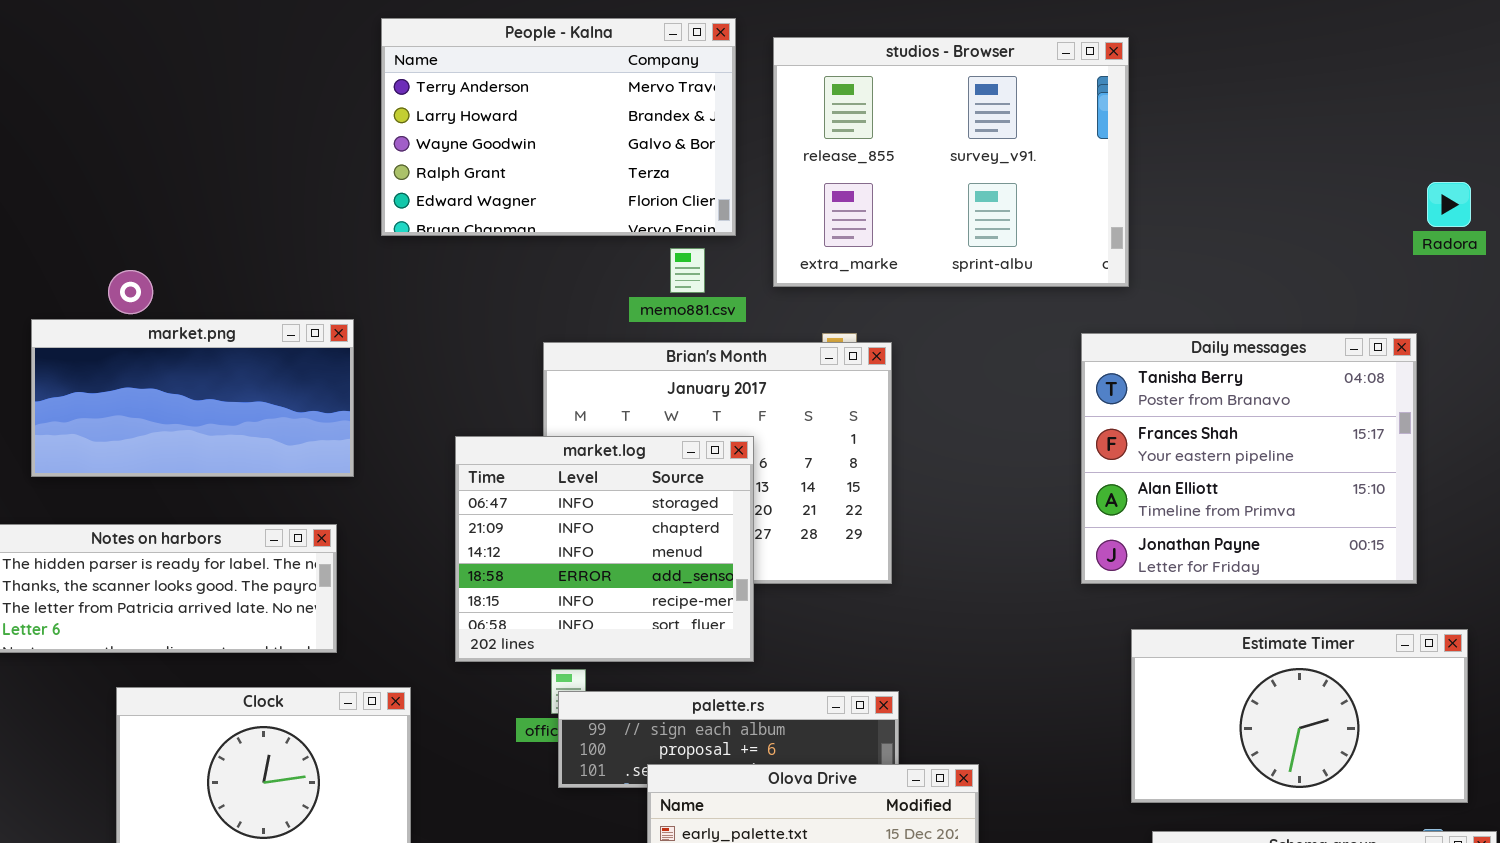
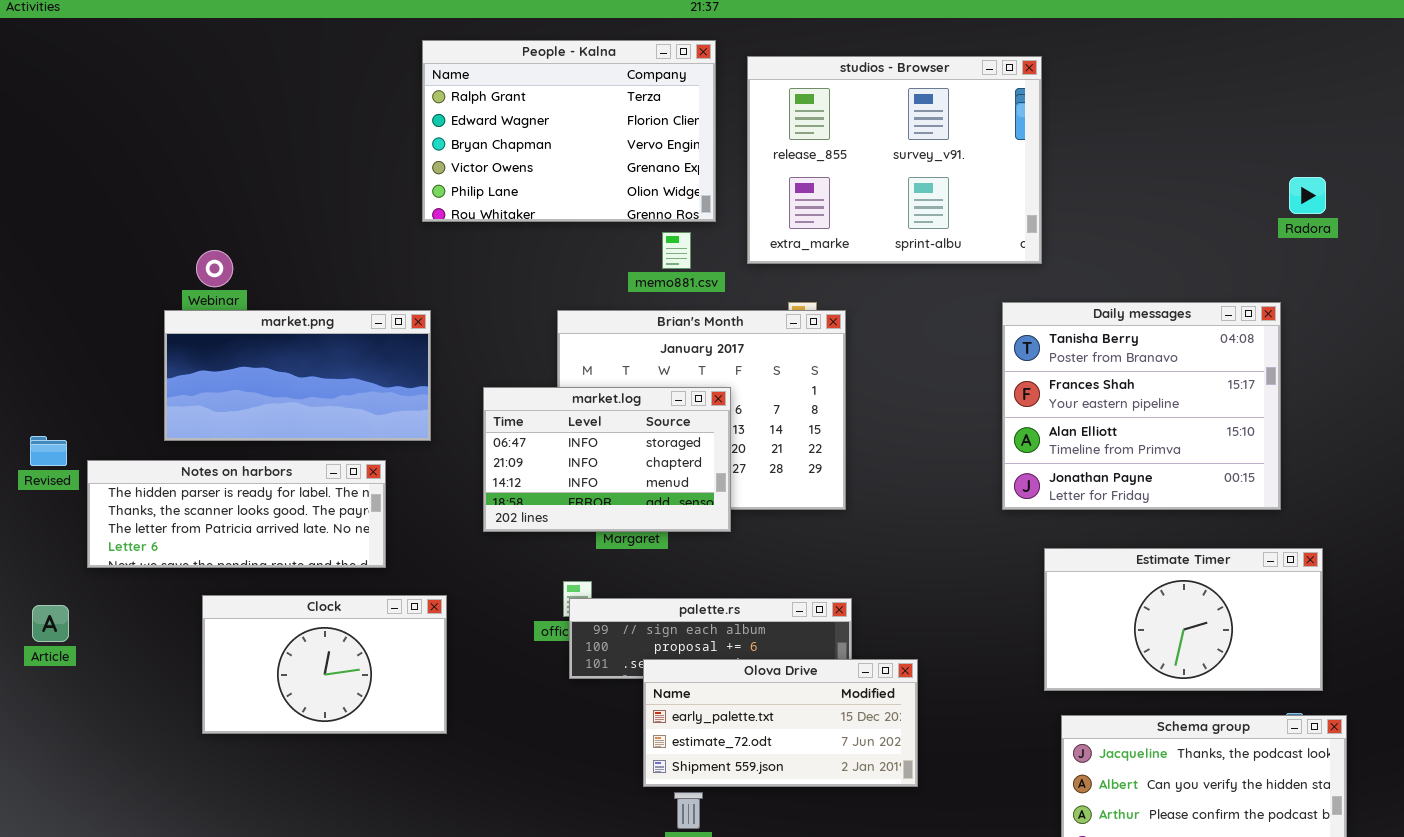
People - Kalna: [381,18,736,236] -> [422,40,716,222], scrolled down 3 rows
market.png: [31,319,354,477] -> [164,310,431,441], moved
market.log: [455,436,754,662] -> [483,387,731,532], resized

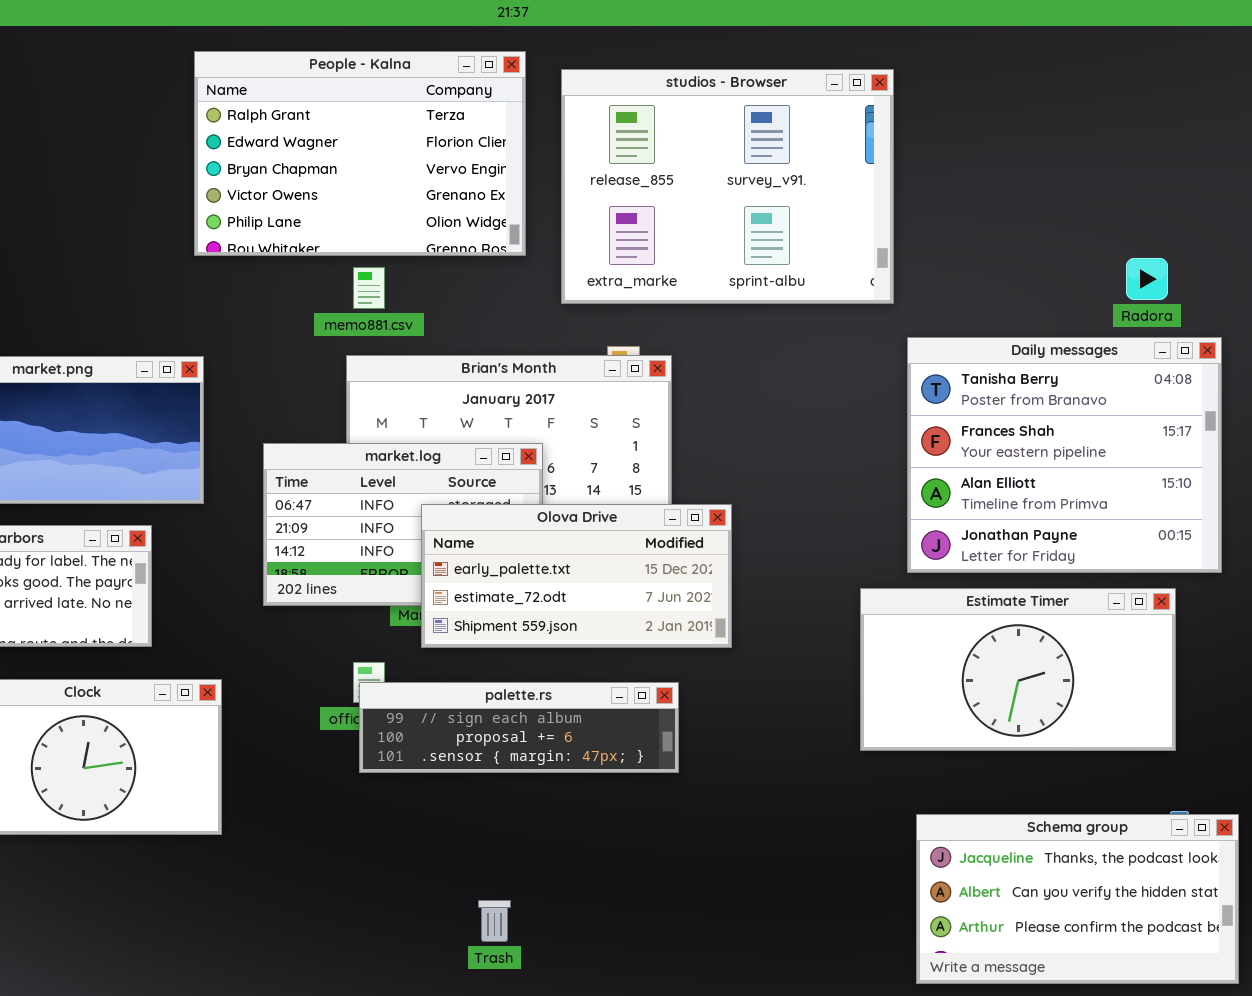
Radora: [1289,177,1326,214] -> [1126,258,1168,300], moved
memo881.csv: [662,232,691,269] -> [353,267,385,309], moved
Daily messages: [1002,302,1281,510] -> [907,337,1222,573], moved
Estimate Timer: [1044,548,1323,691] -> [860,588,1176,751], moved
Olova Drive: [643,659,918,787] -> [421,504,732,648], moved

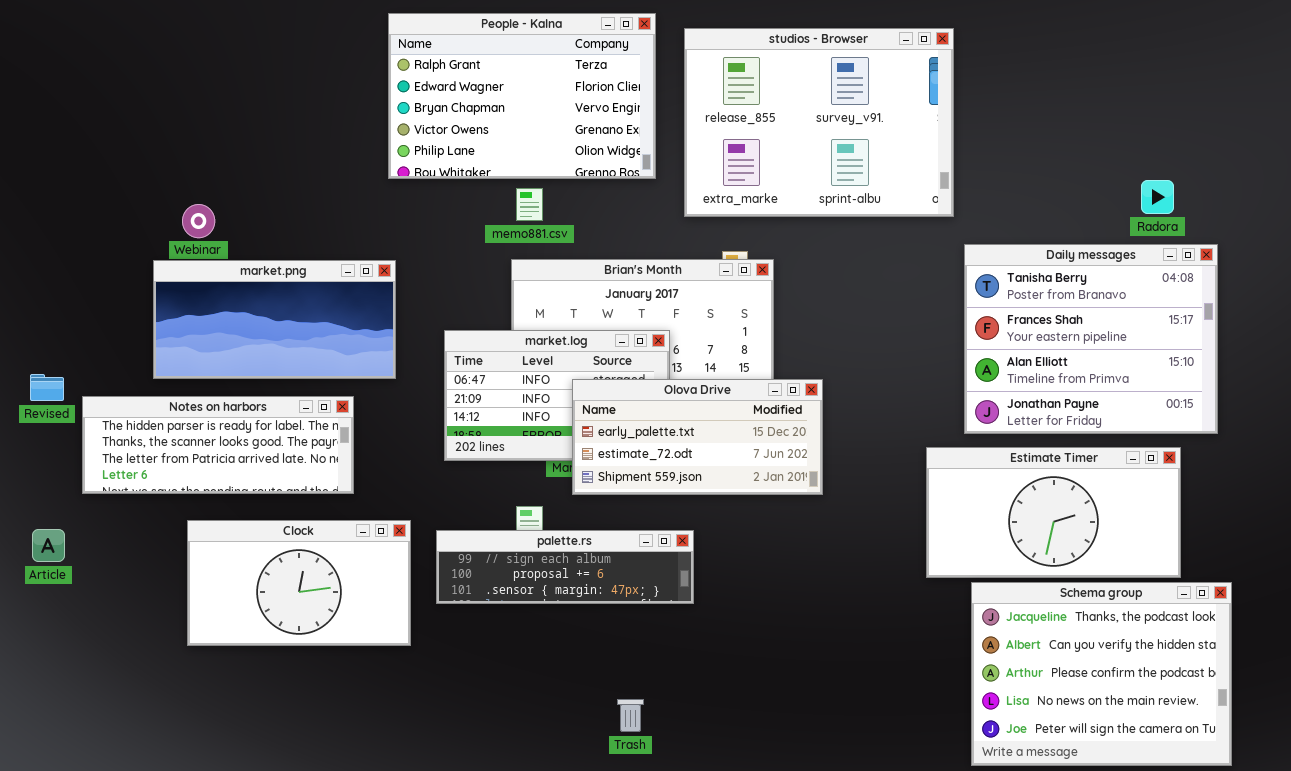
palette.rs: [359,682,679,773] -> [436,530,694,604], moved
Schema group: [916,814,1239,984] -> [971,582,1232,766], resized

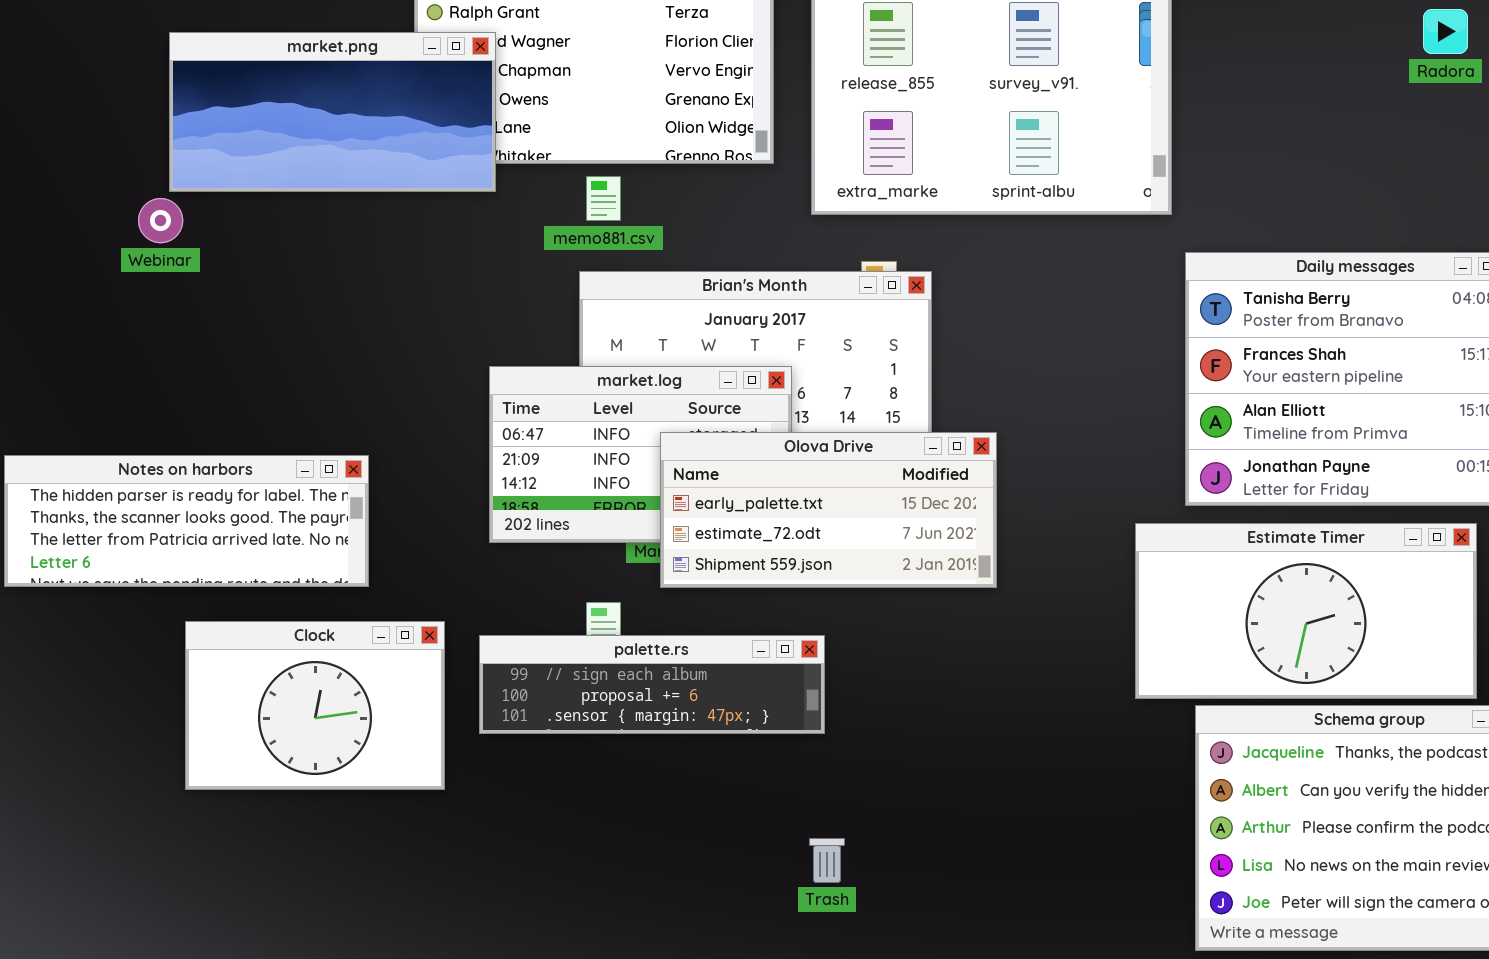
Radora: [1141,180,1174,214] -> [1423,9,1468,54], moved
market.png: [153,260,396,379] -> [169,32,496,192], moved
Clock: [187,520,411,646] -> [185,621,445,790], resized
Trash: [617,699,644,732] -> [809,838,845,883], moved

